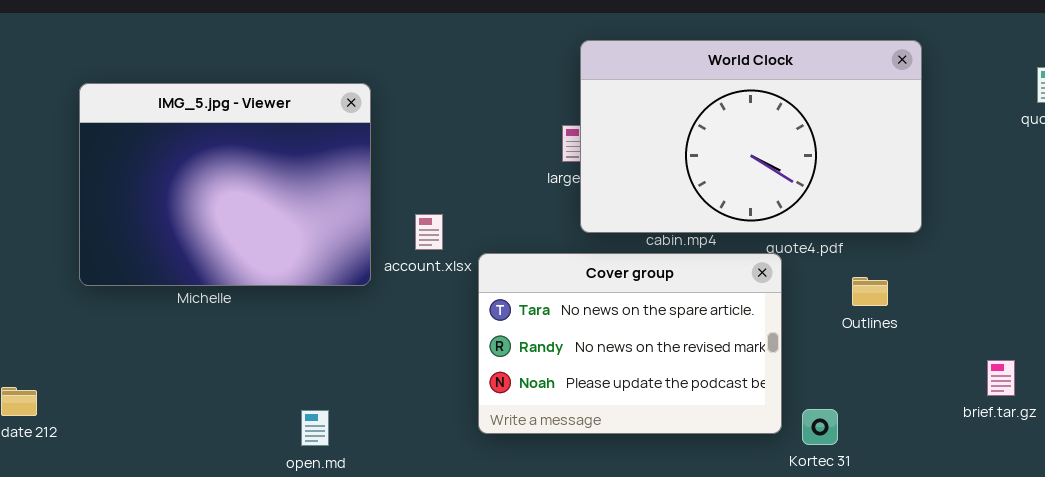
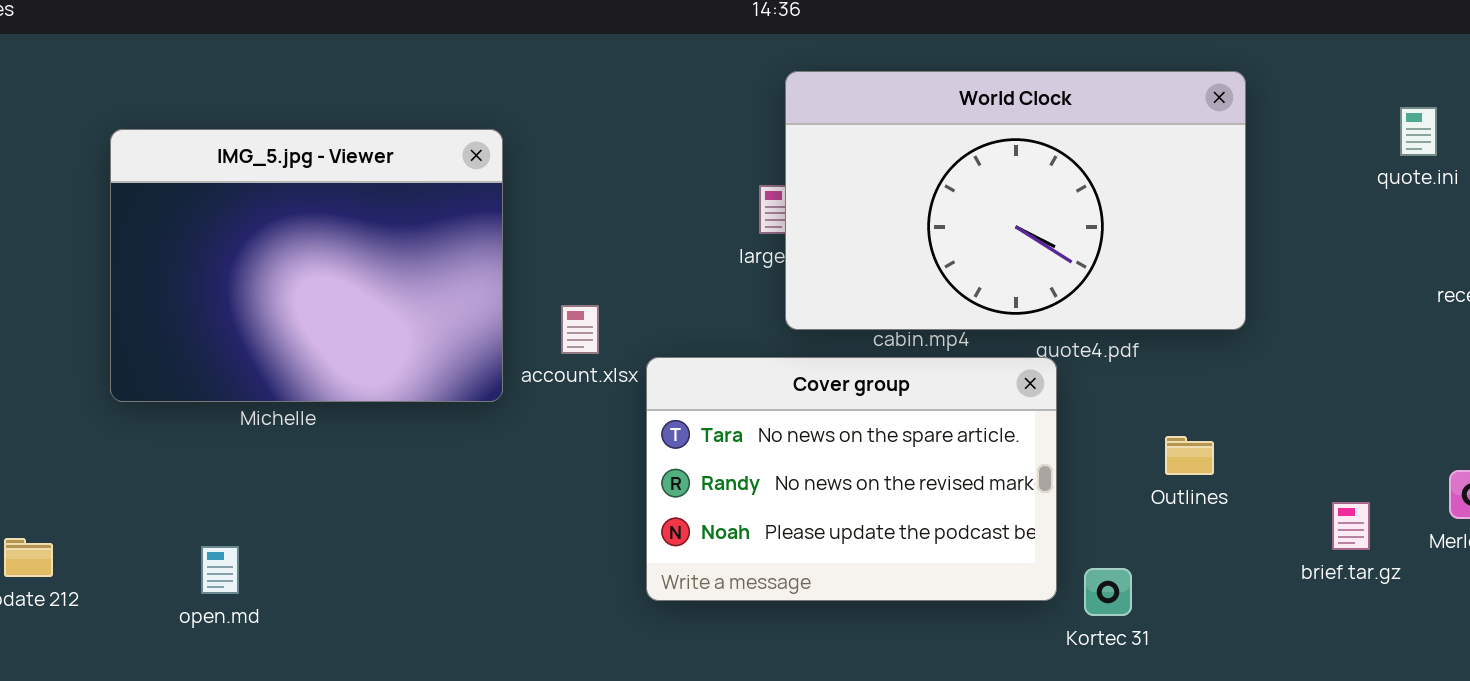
Outlines: [852,277,888,306] -> [1165,436,1214,475], moved
open.md: [301,410,329,446] -> [201,546,239,594], moved

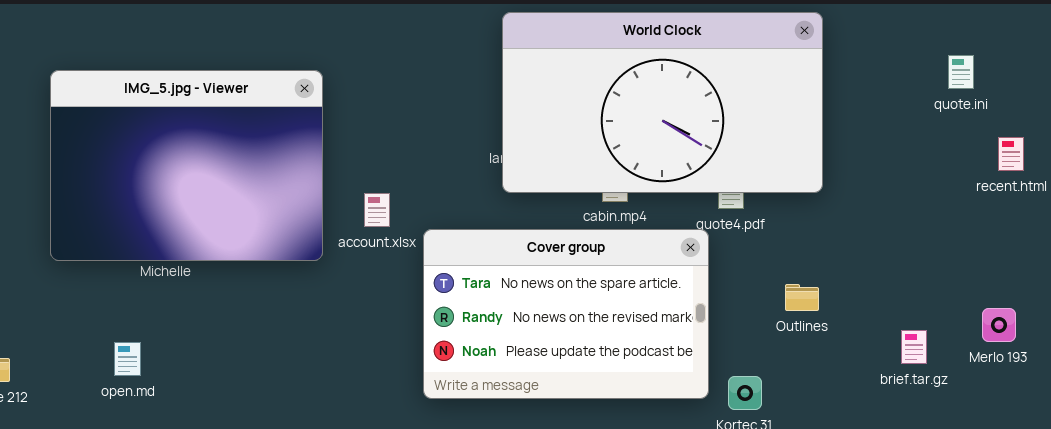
World Clock: [785,71,1246,330] -> [502,12,823,193], moved
open.md: [201,546,239,594] -> [114,342,141,376], moved

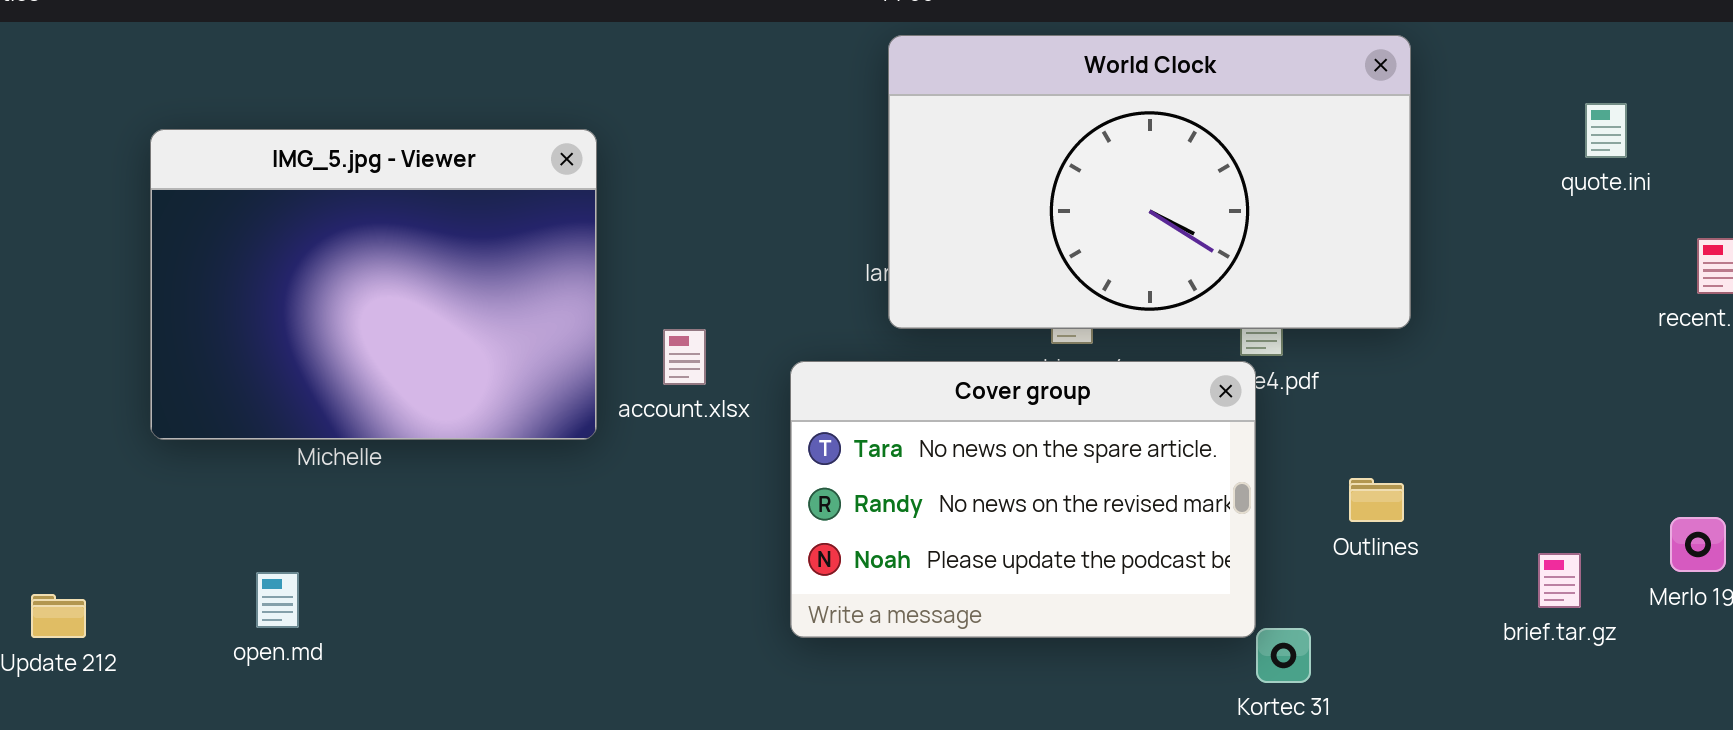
quote.ini: [948,55,974,89] -> [1585,103,1627,158], moved
Cover group: [423,229,709,399] -> [790,361,1256,638], moved

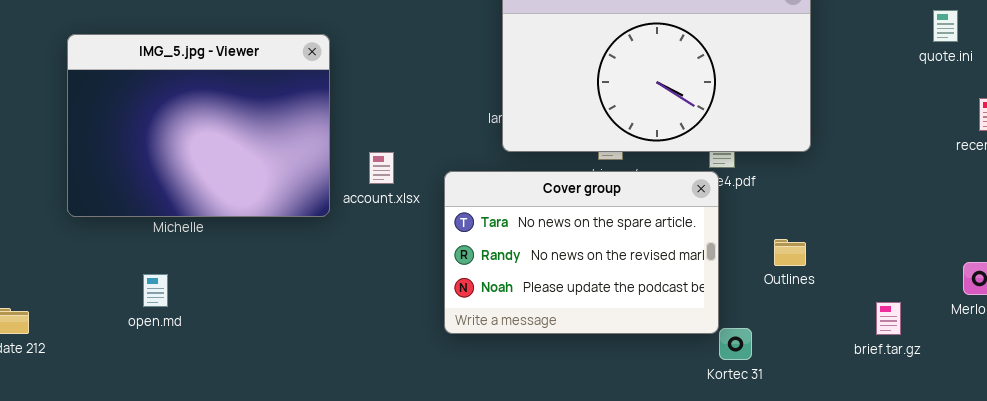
quote.ini: [1585,103,1627,158] -> [933,10,958,42], moved
brief.tar.gz: [1538,553,1581,608] -> [876,302,901,335], moved
open.md: [256,572,299,628] -> [143,274,168,307], moved

